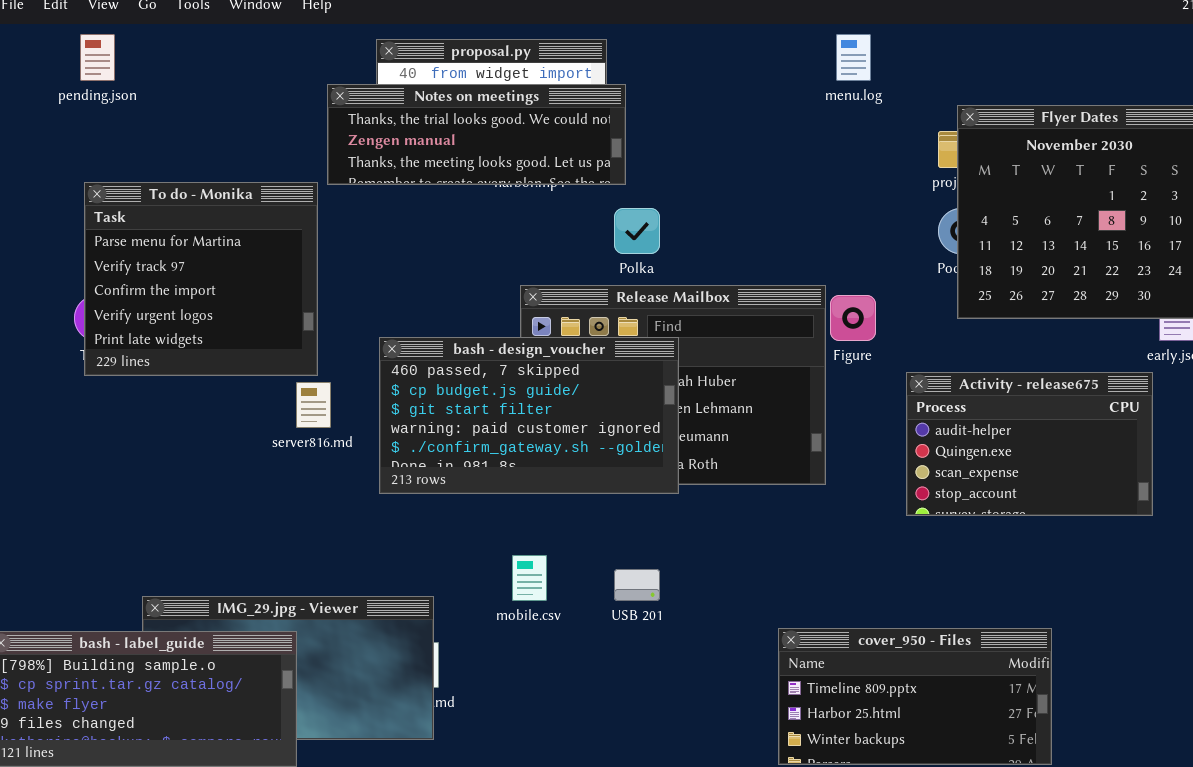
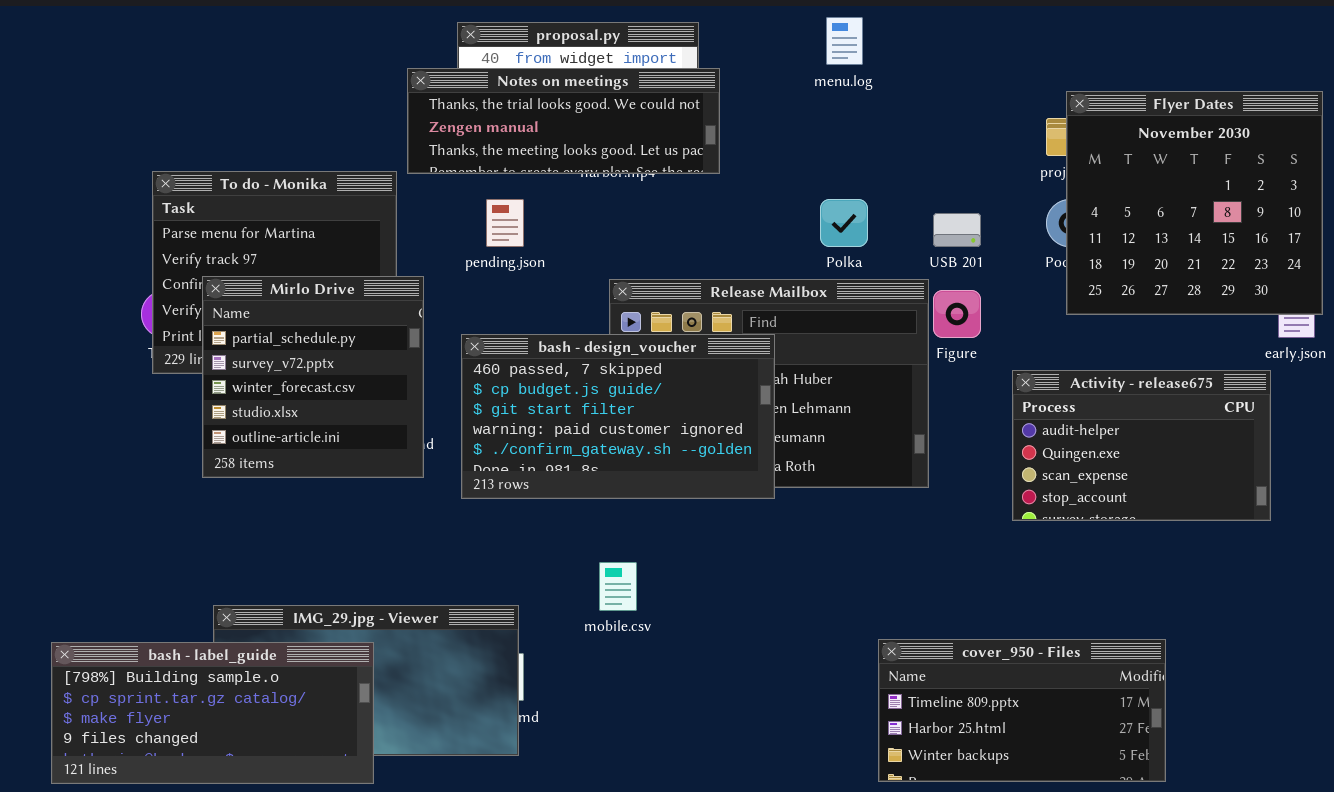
pending.json: [80,34,115,81] -> [486,199,524,247], moved
menu.log: [836,34,871,81] -> [826,17,863,65], moved
Polka: [614,208,660,254] -> [820,199,868,247], moved
Mirlo Drive: none -> [202,276,424,478], opened
USB 201: [614,569,660,601] -> [933,213,981,247], moved

